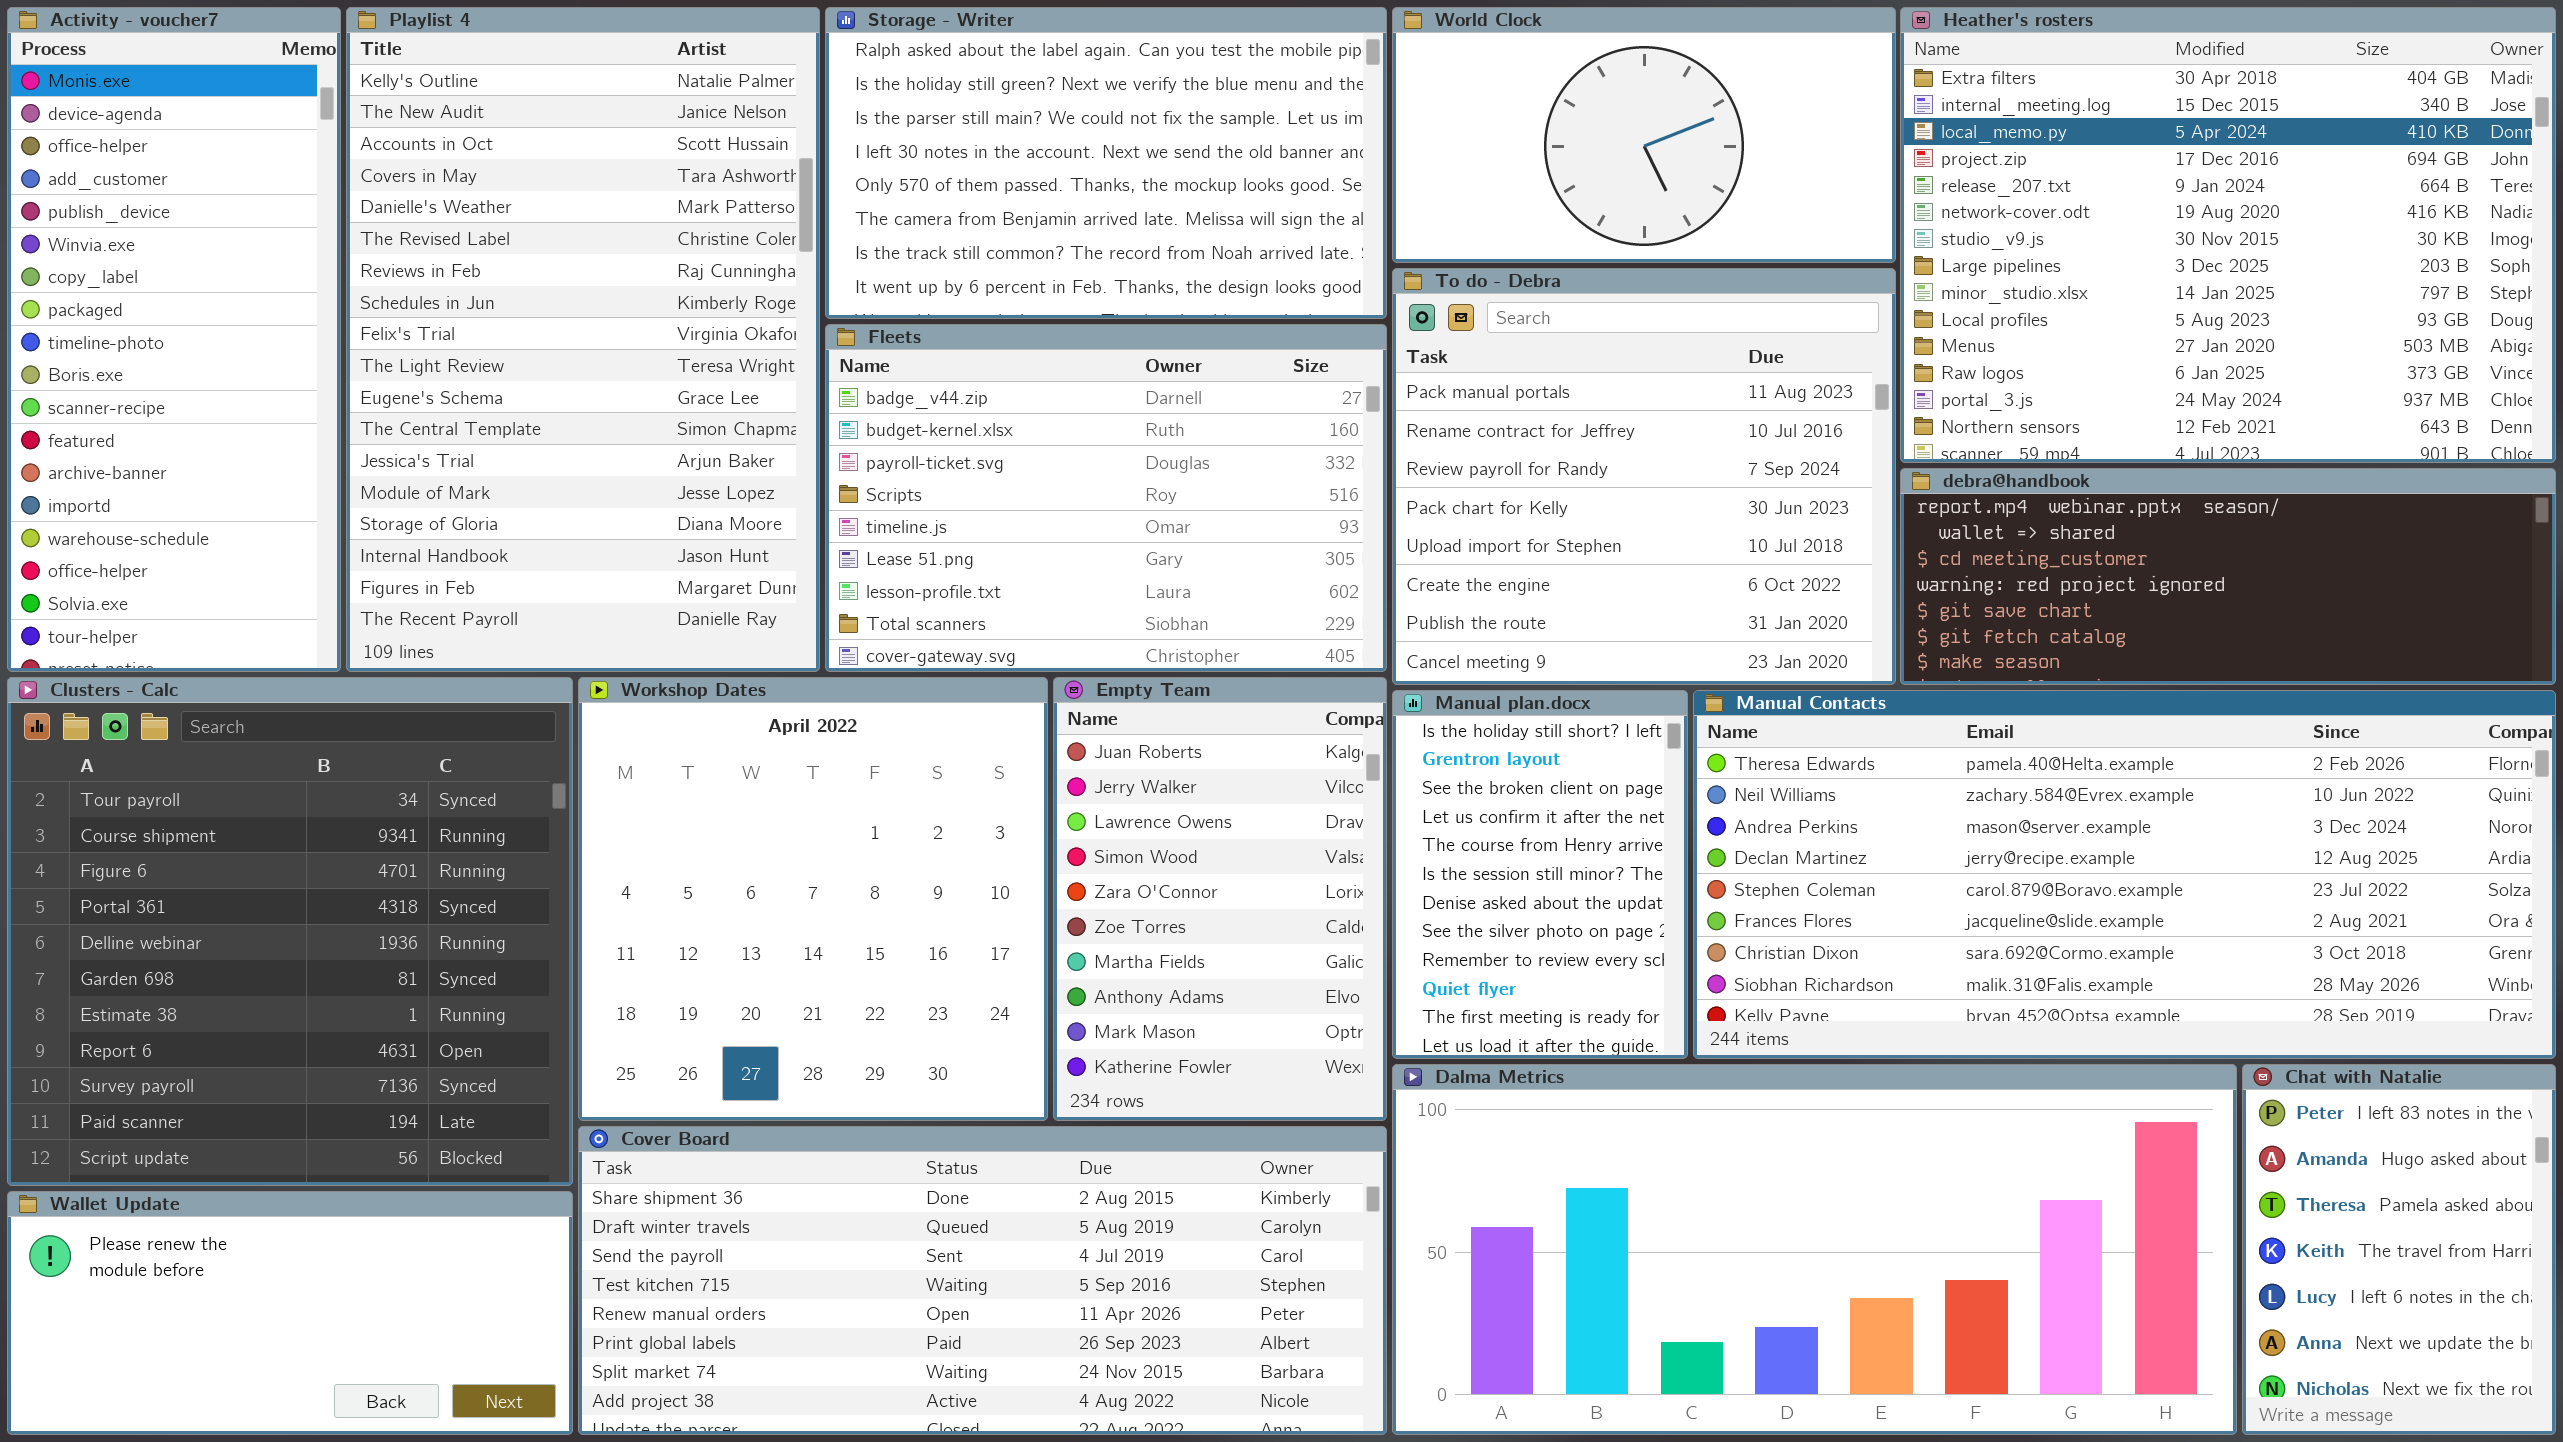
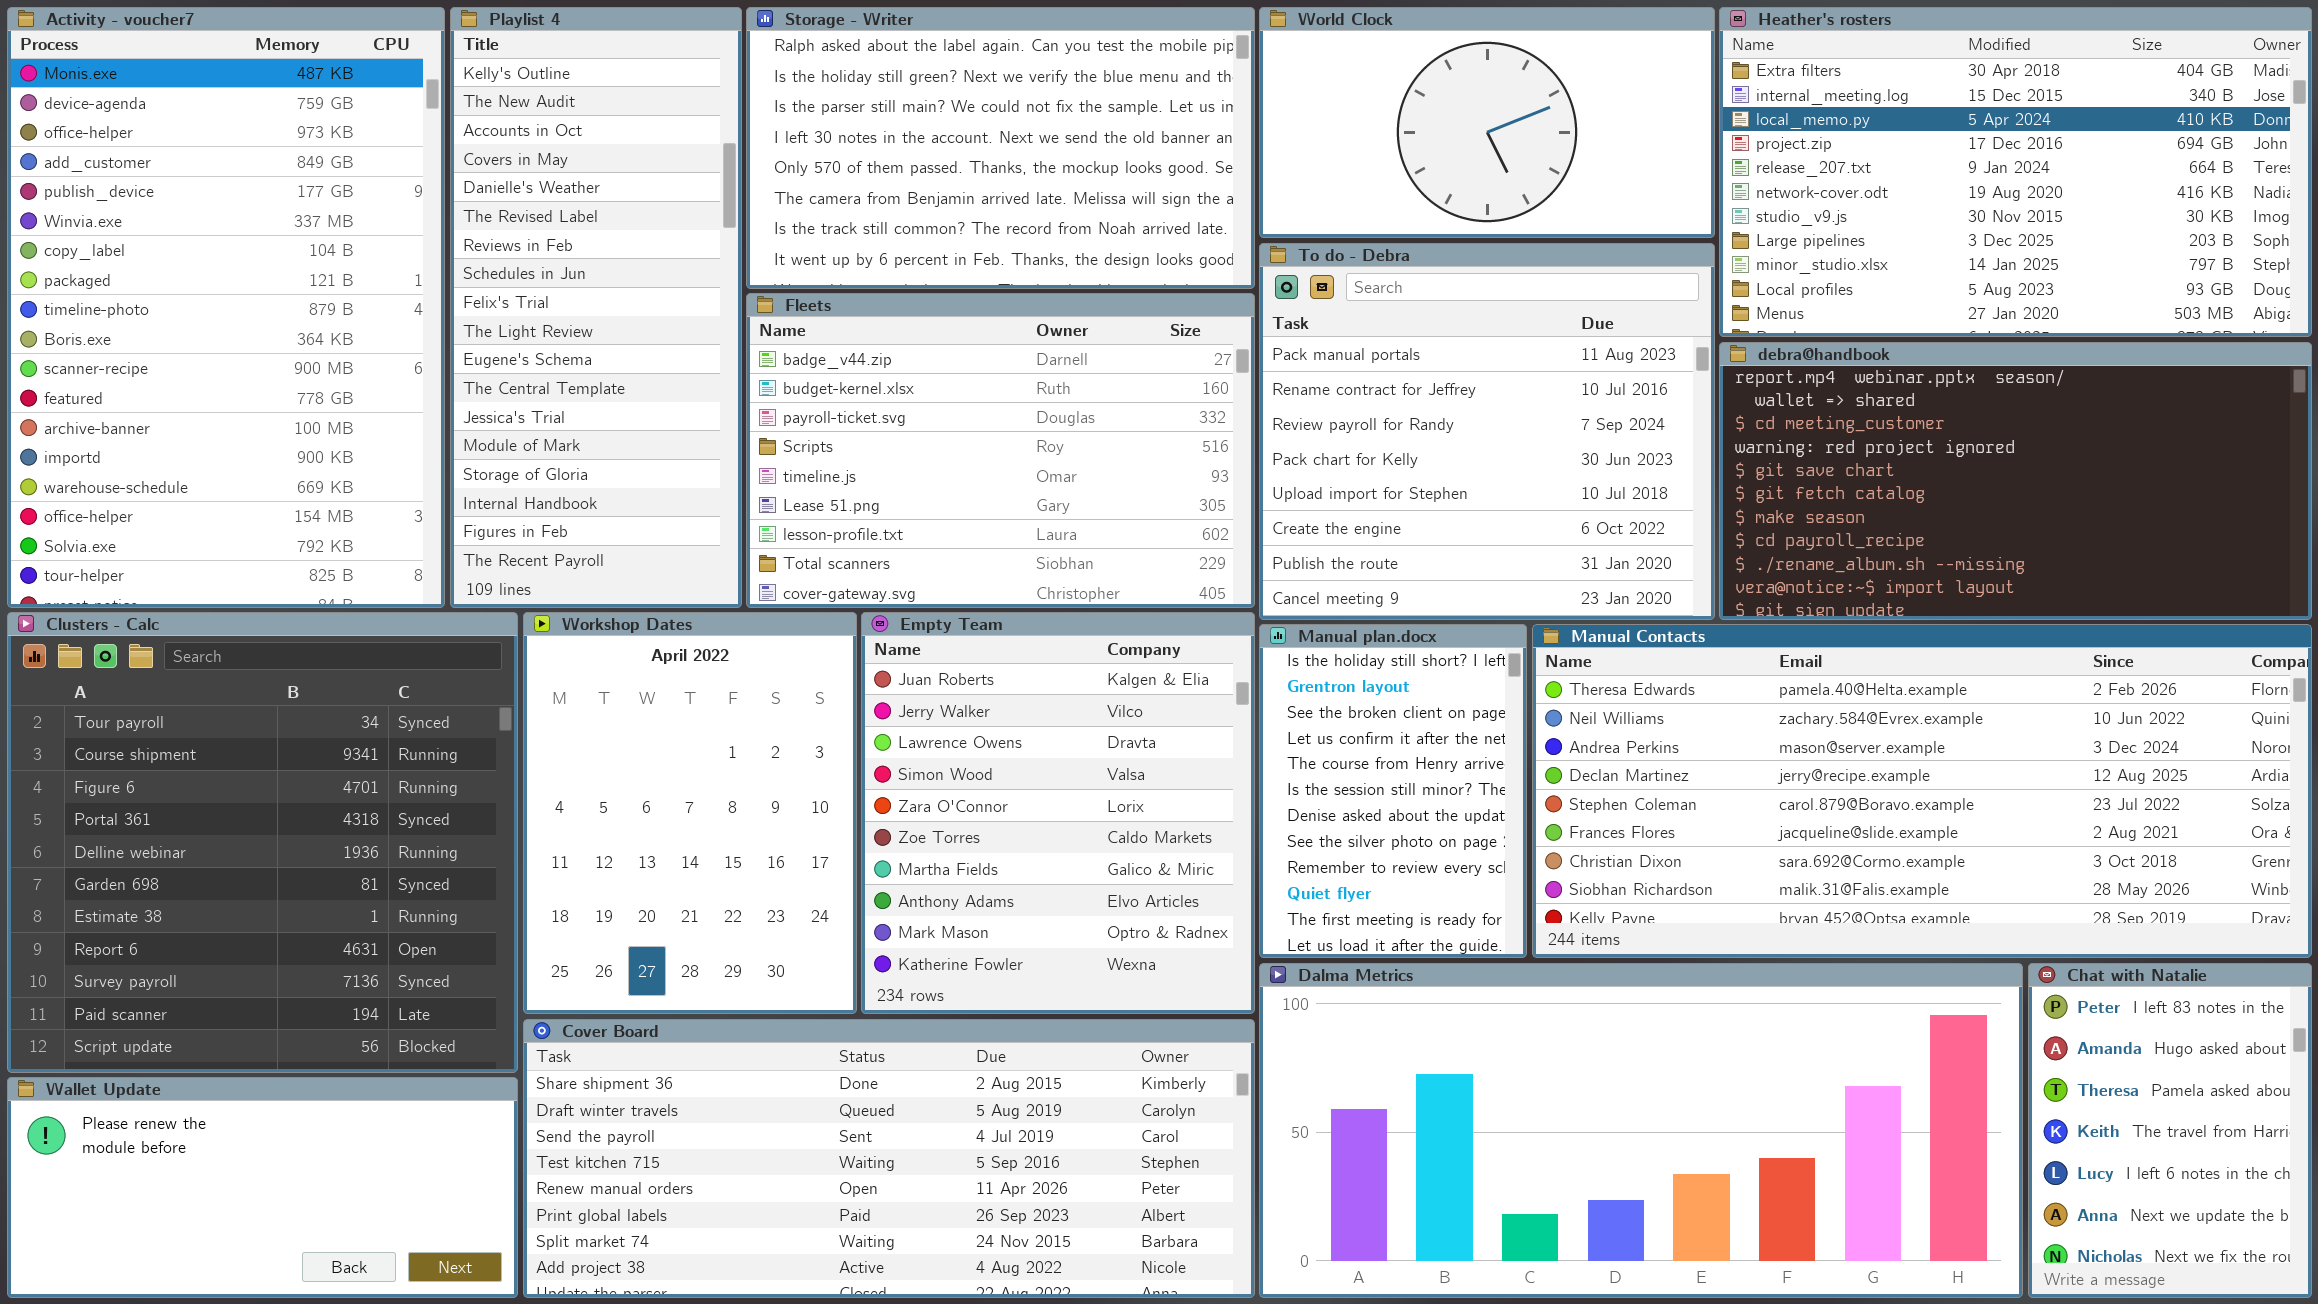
Activity - voucher7: [7,7,341,672] -> [7,7,445,608], resized
Playlist 4: [346,7,820,672] -> [450,7,742,608], resized
Heather's rosters: [1900,7,2556,463] -> [1719,7,2312,337], resized
debra@handbook: [1900,468,2556,685] -> [1719,342,2312,620], resized
Workshop Dates: [578,677,1048,1121] -> [523,612,857,1014], resized
Empty Team: [1053,677,1387,1121] -> [861,612,1255,1014], resized

